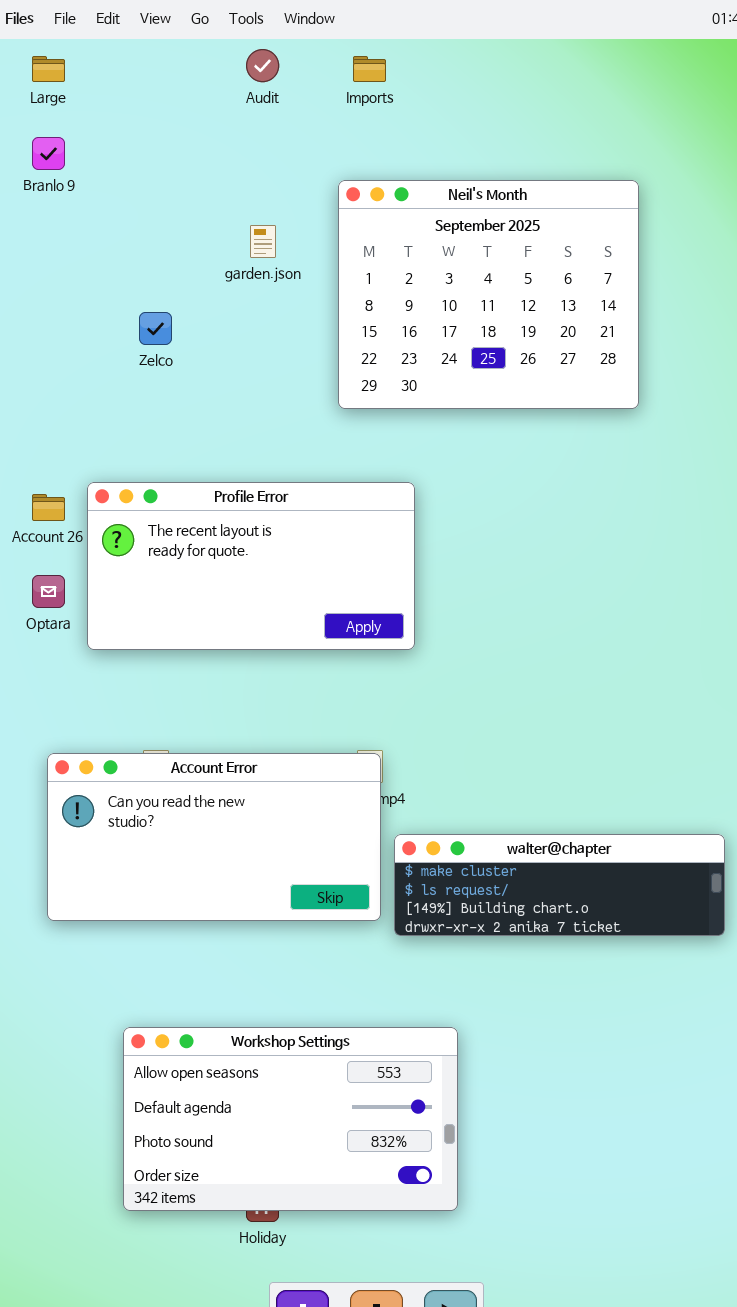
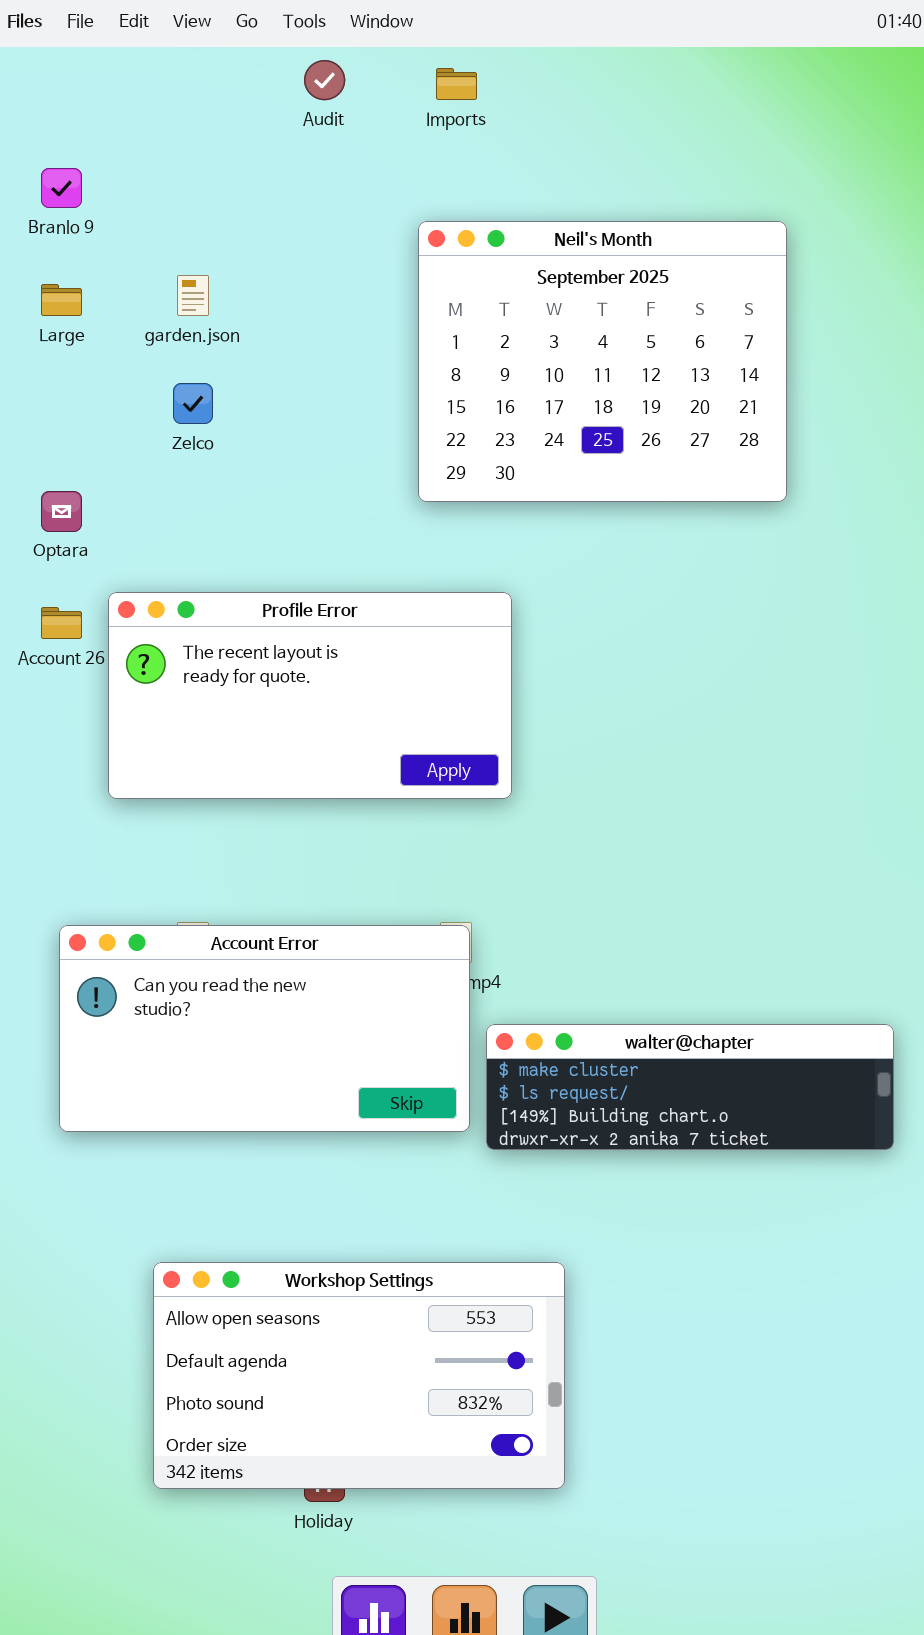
Large: [32,56,65,82] -> [41,284,82,316], moved
garden.json: [250,225,276,258] -> [177,275,209,316], moved
Optara: [32,575,65,608] -> [41,491,82,532], moved

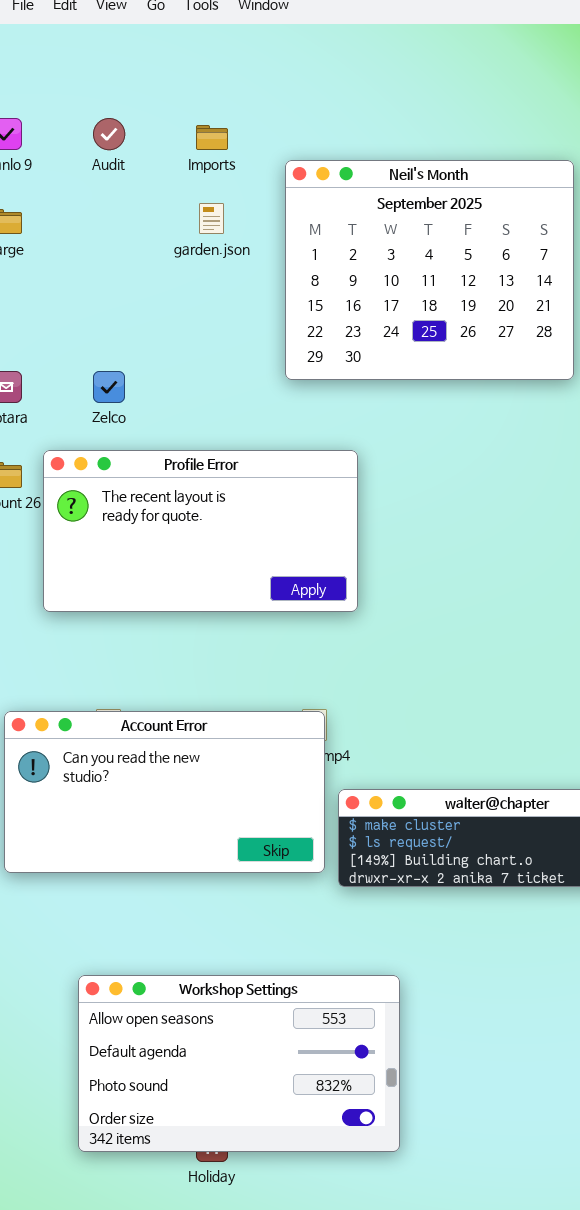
Audit: [304,60,345,100] -> [93,118,125,150], moved
Imports: [436,68,477,100] -> [196,125,228,150], moved
garden.json: [177,275,209,316] -> [199,203,224,234], moved
Zelco: [173,383,213,424] -> [93,371,125,403], moved

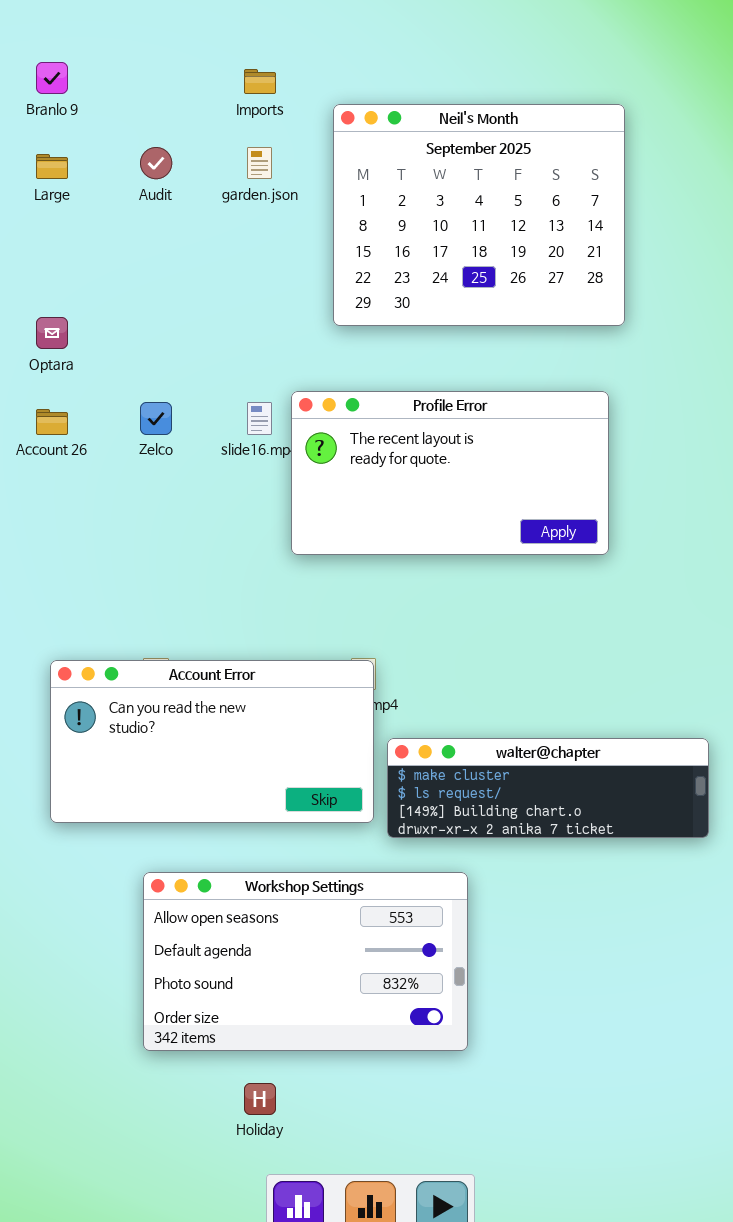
Audit: [93,118,125,150] -> [140,147,172,179], moved
Zelco: [93,371,125,403] -> [140,402,172,435], moved
Profile Error: [43,450,358,612] -> [291,391,609,555], moved
Workshop Settings: [78,975,400,1152] -> [143,872,468,1051], moved

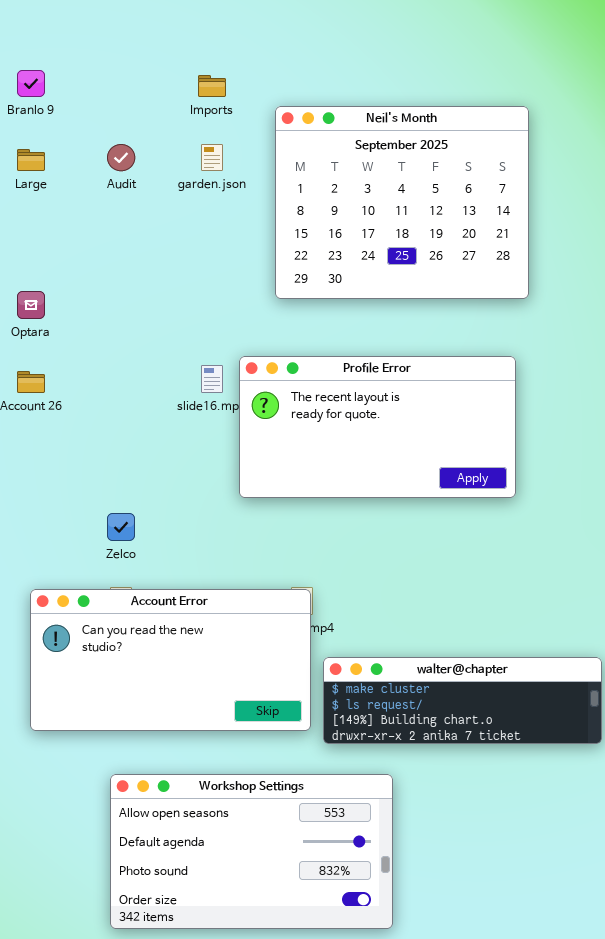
Zelco: [140,402,172,435] -> [107,513,135,541], moved

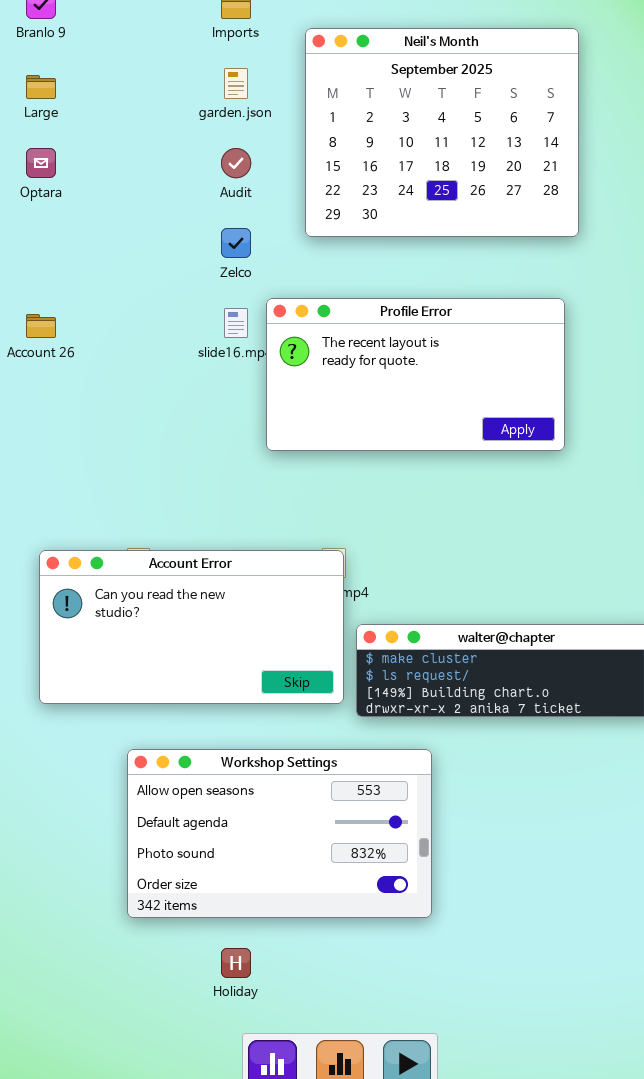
Audit: [107,144,135,171] -> [221,148,251,178], moved
Optara: [17,291,45,319] -> [26,148,56,178], moved
Zelco: [107,513,135,541] -> [221,228,251,258], moved

